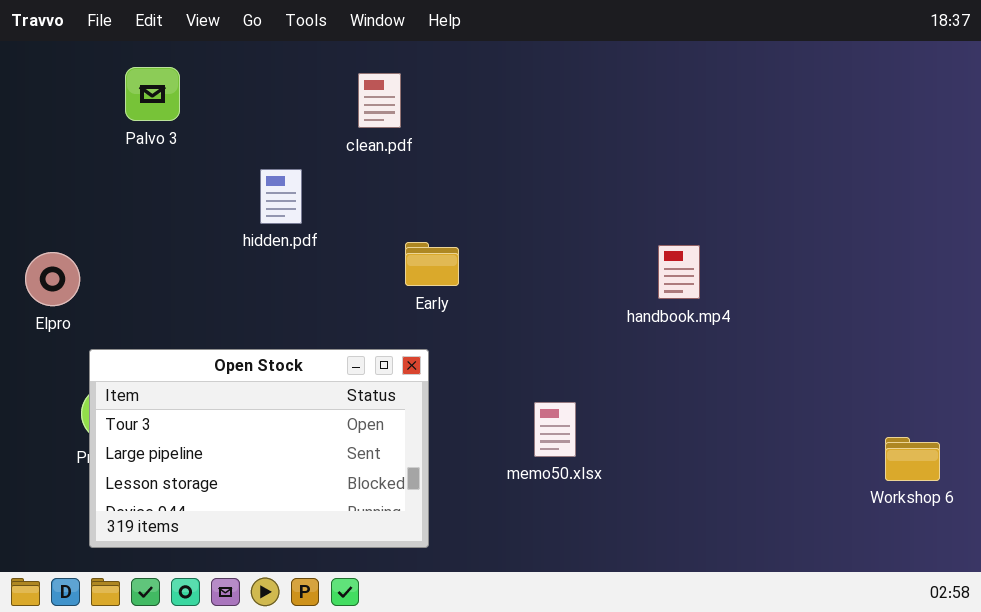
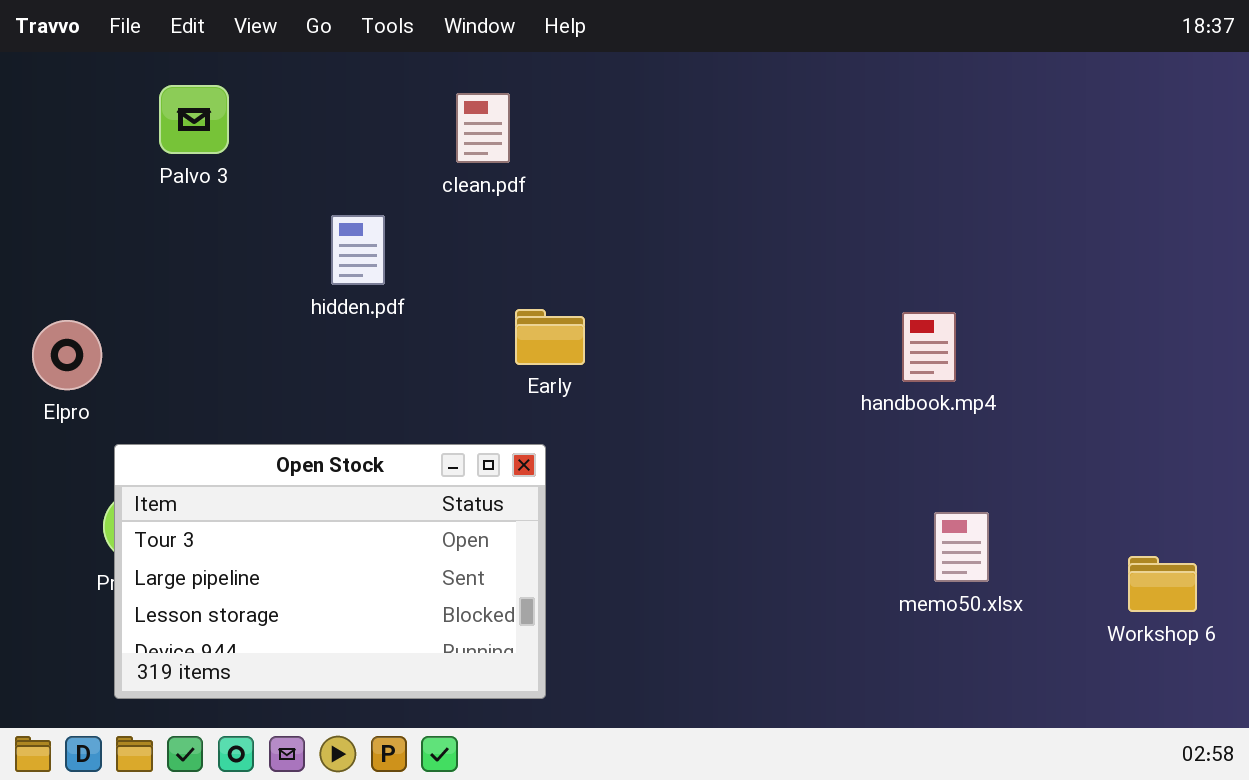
handbook.mp4: [658,245,700,299] -> [902,312,956,382], moved
memo50.xlsx: [534,402,576,457] -> [934,512,989,582], moved

